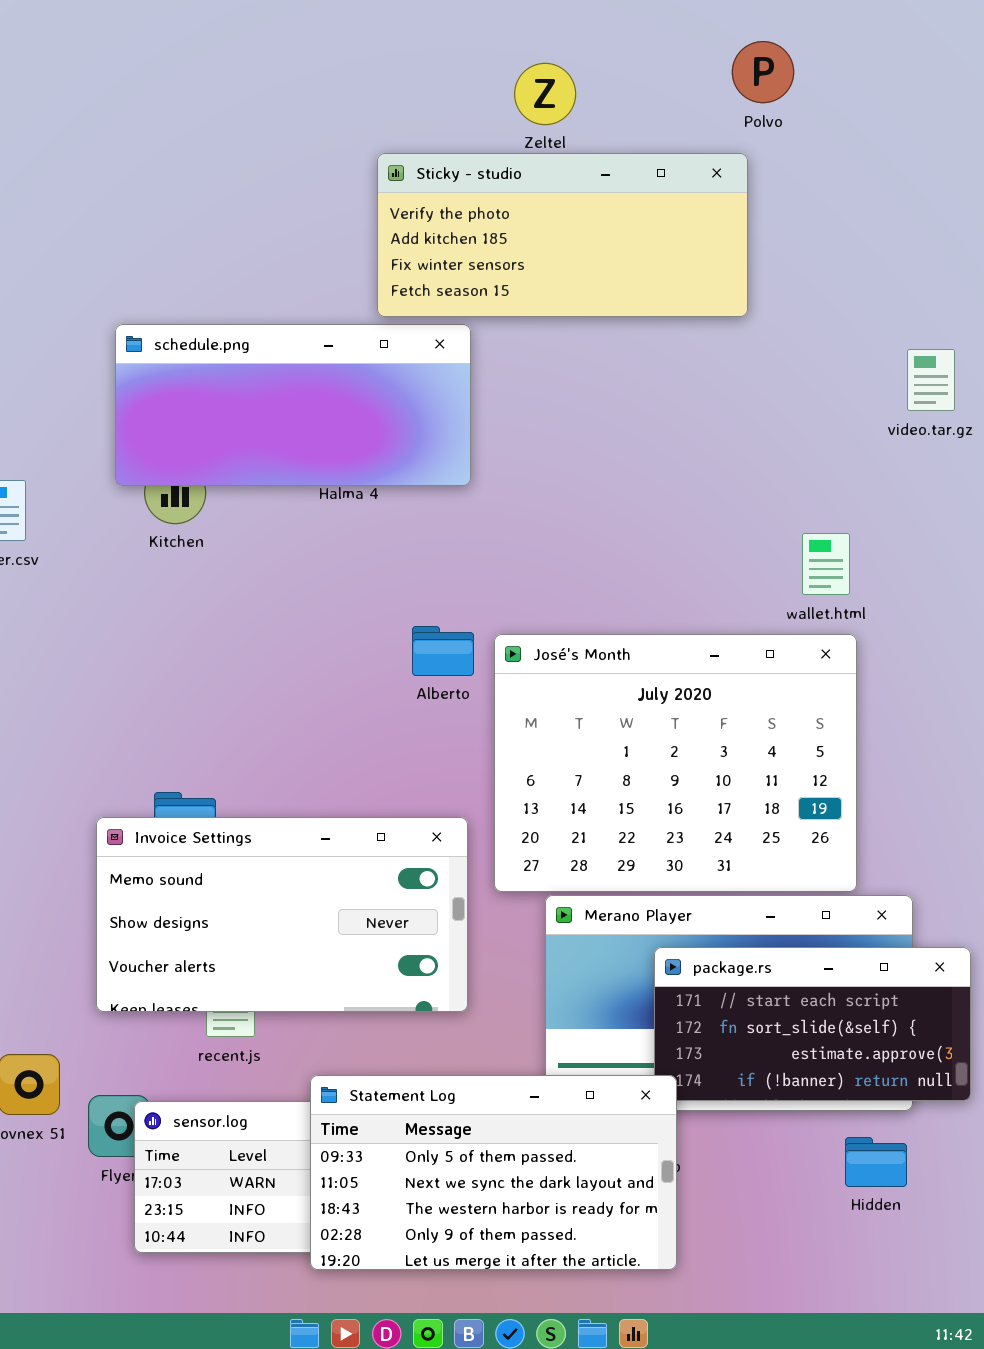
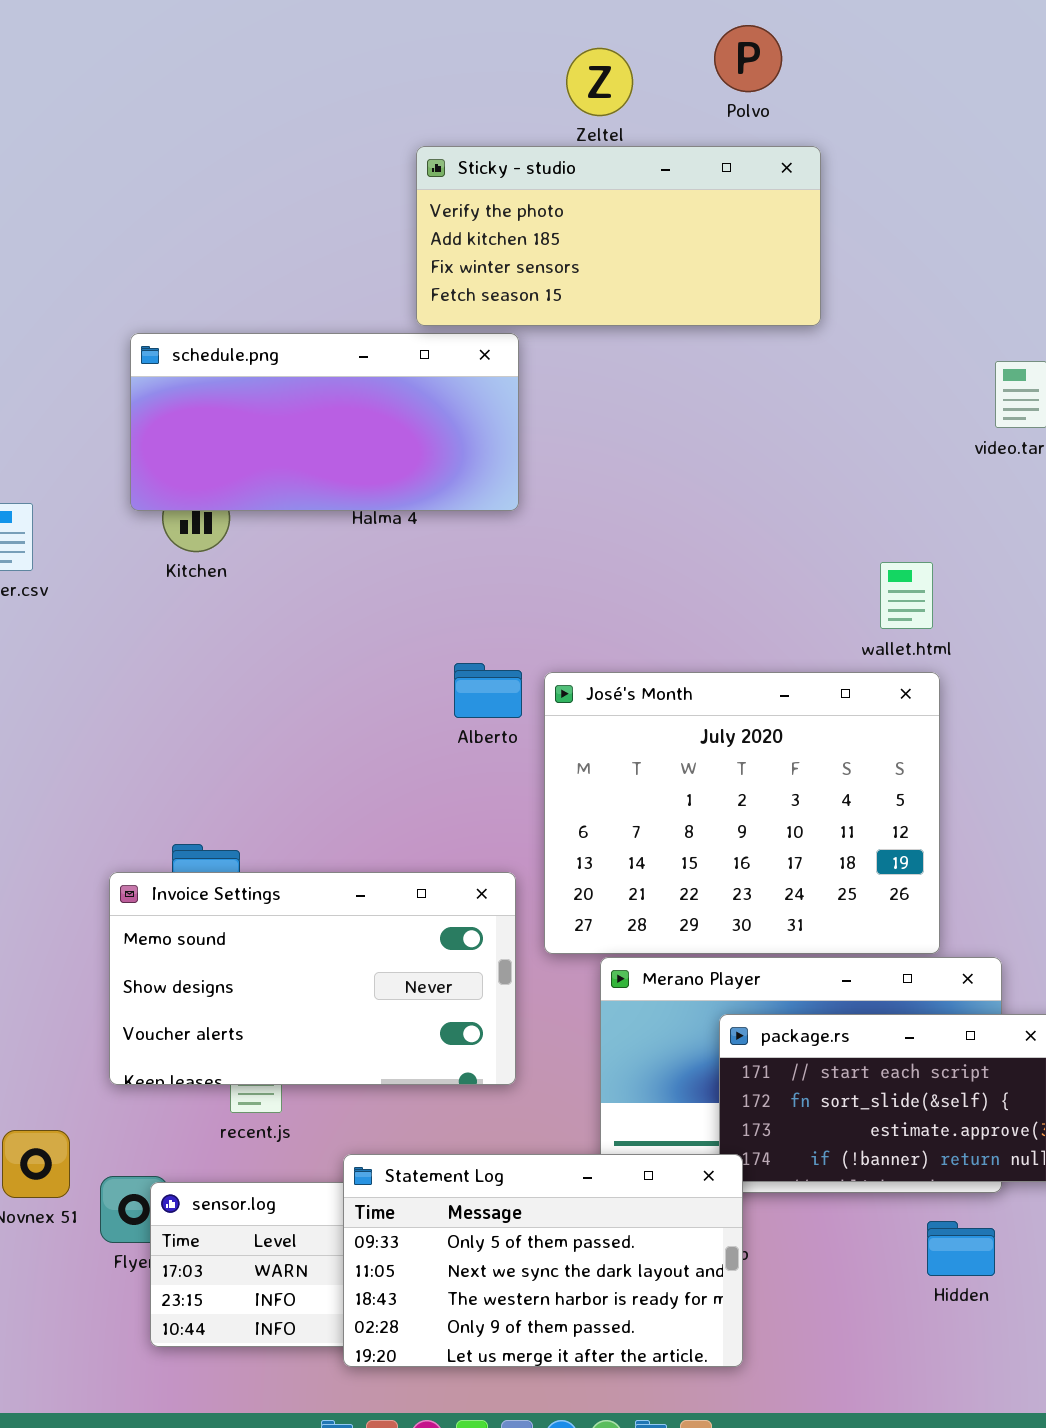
Polvo: [732,41,794,103] -> [714,25,782,92], moved

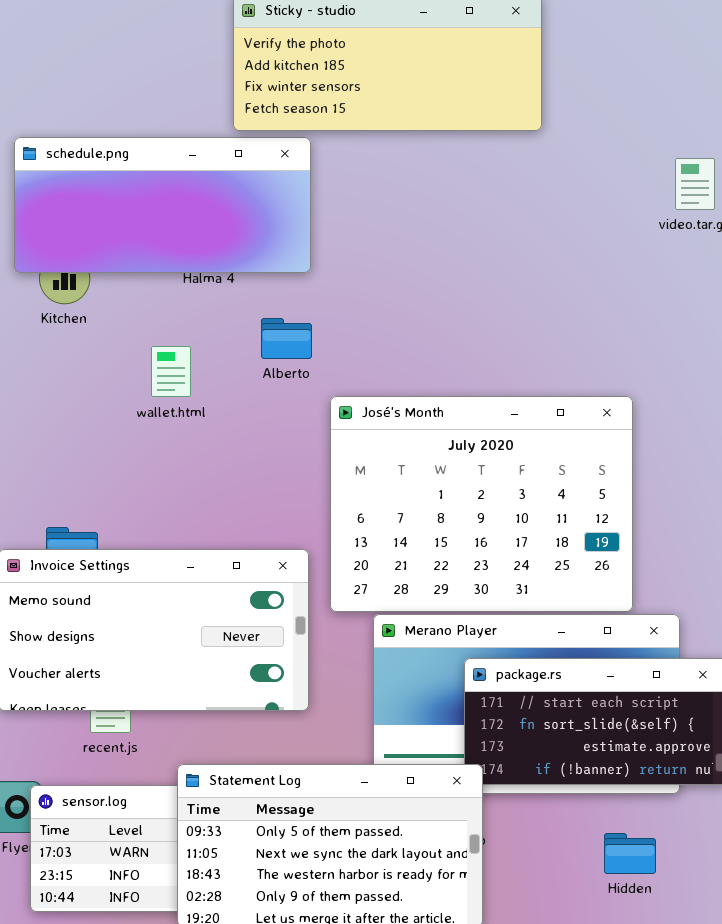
wallet.html: [880,562,933,629] -> [151,346,191,397], moved
Alberto: [454,663,522,718] -> [261,318,312,359], moved
Hidden: [927,1221,995,1276] -> [604,833,656,874], moved

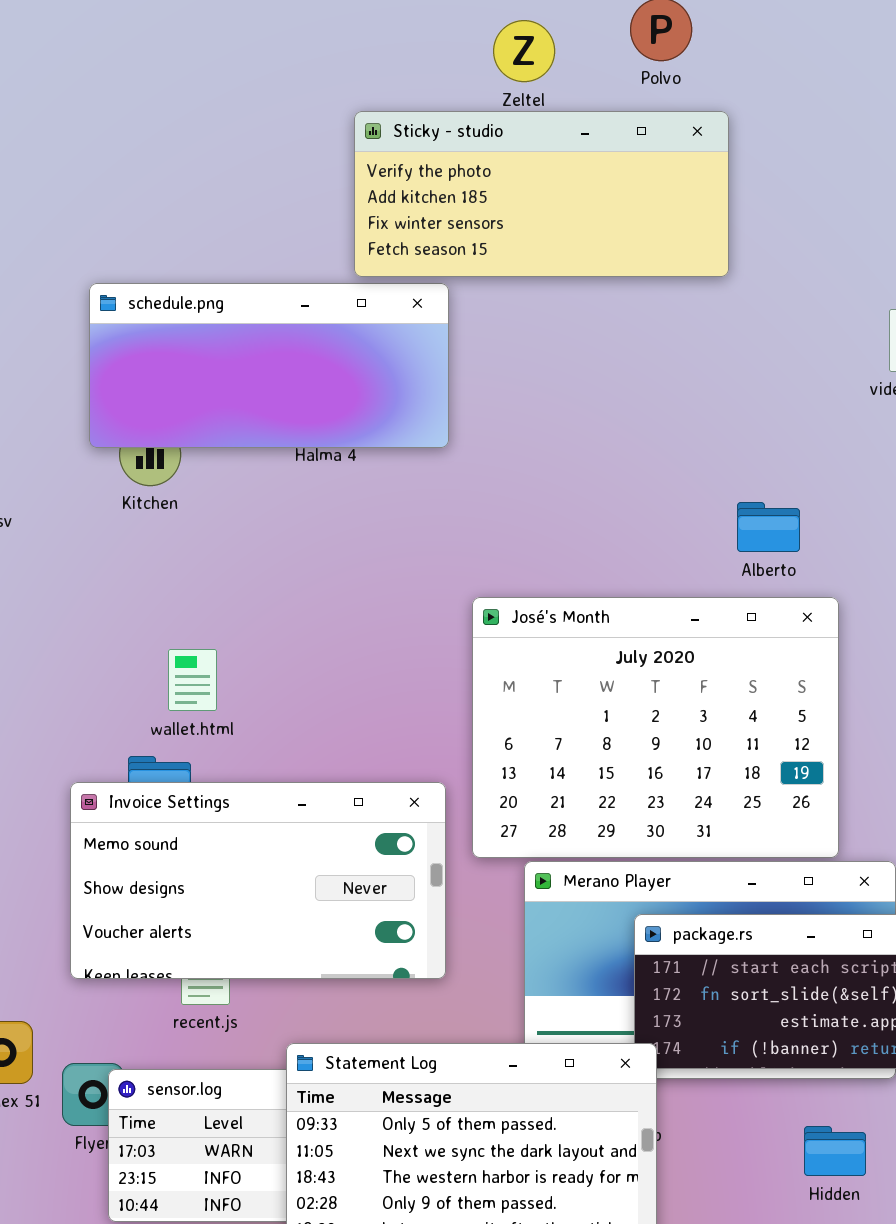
Alberto: [261,318,312,359] -> [737,502,800,552], moved
wallet.html: [151,346,191,397] -> [168,649,217,711], moved

